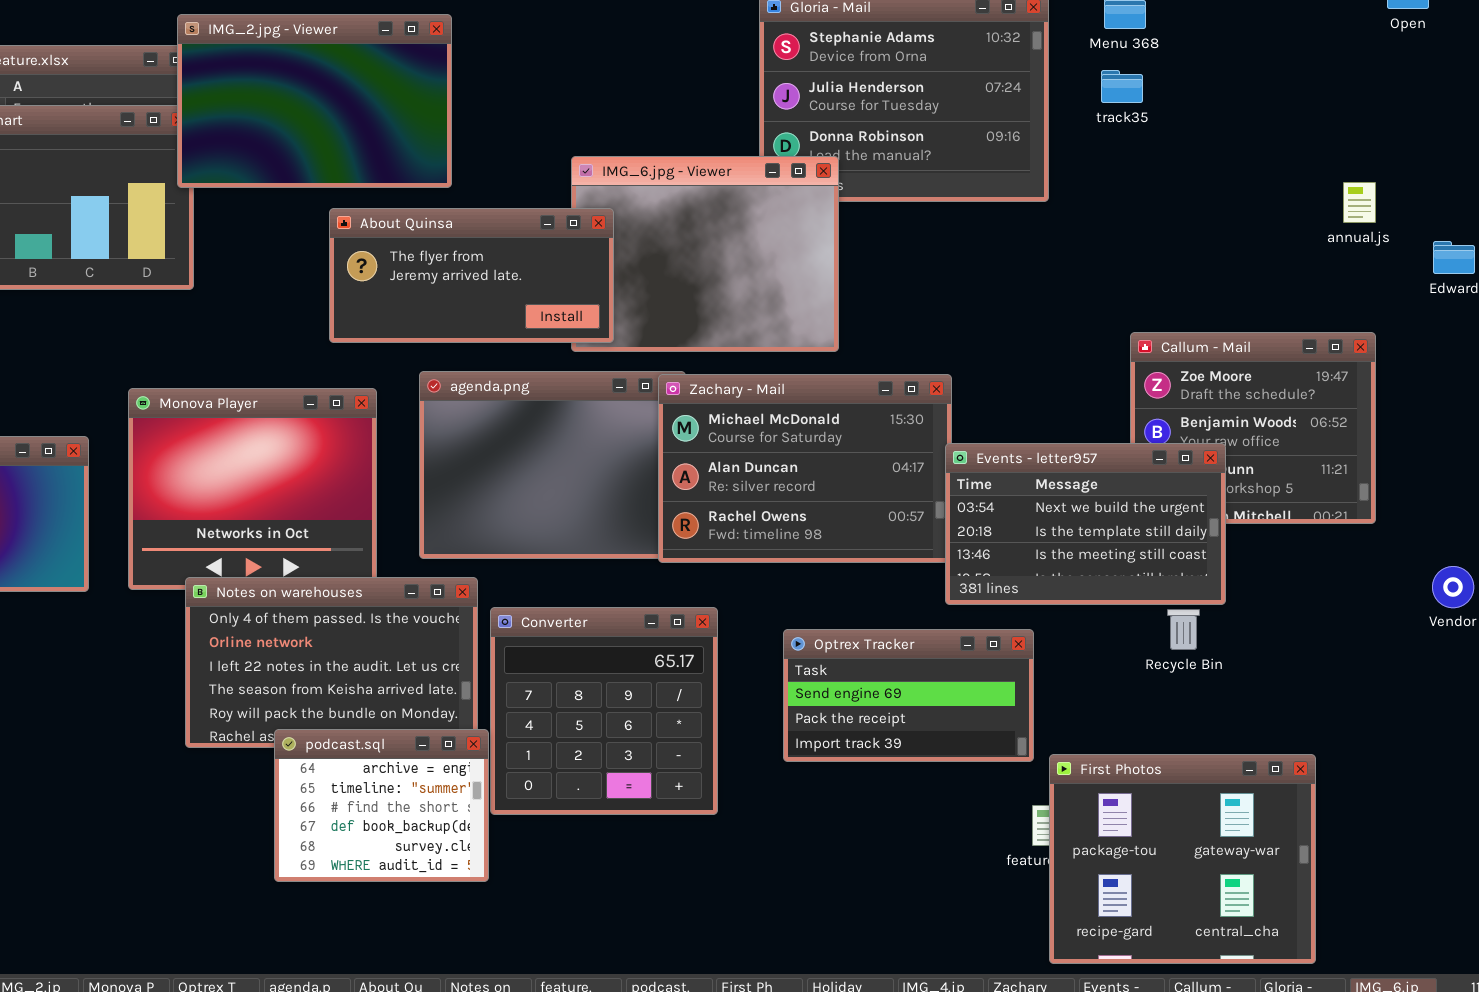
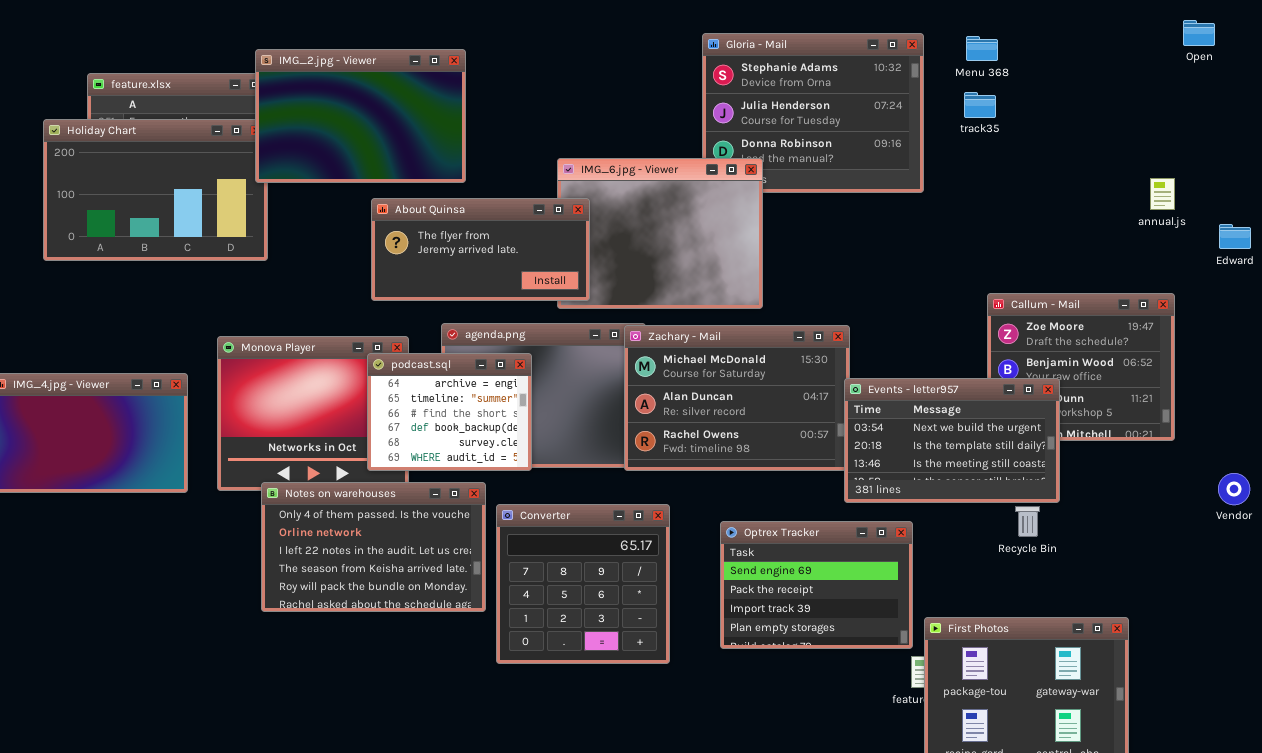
Optrex Tracker: [783,629,1034,762] -> [720,521,913,649], resized
podcast.sql: [274,729,489,882] -> [367,353,532,471], moved

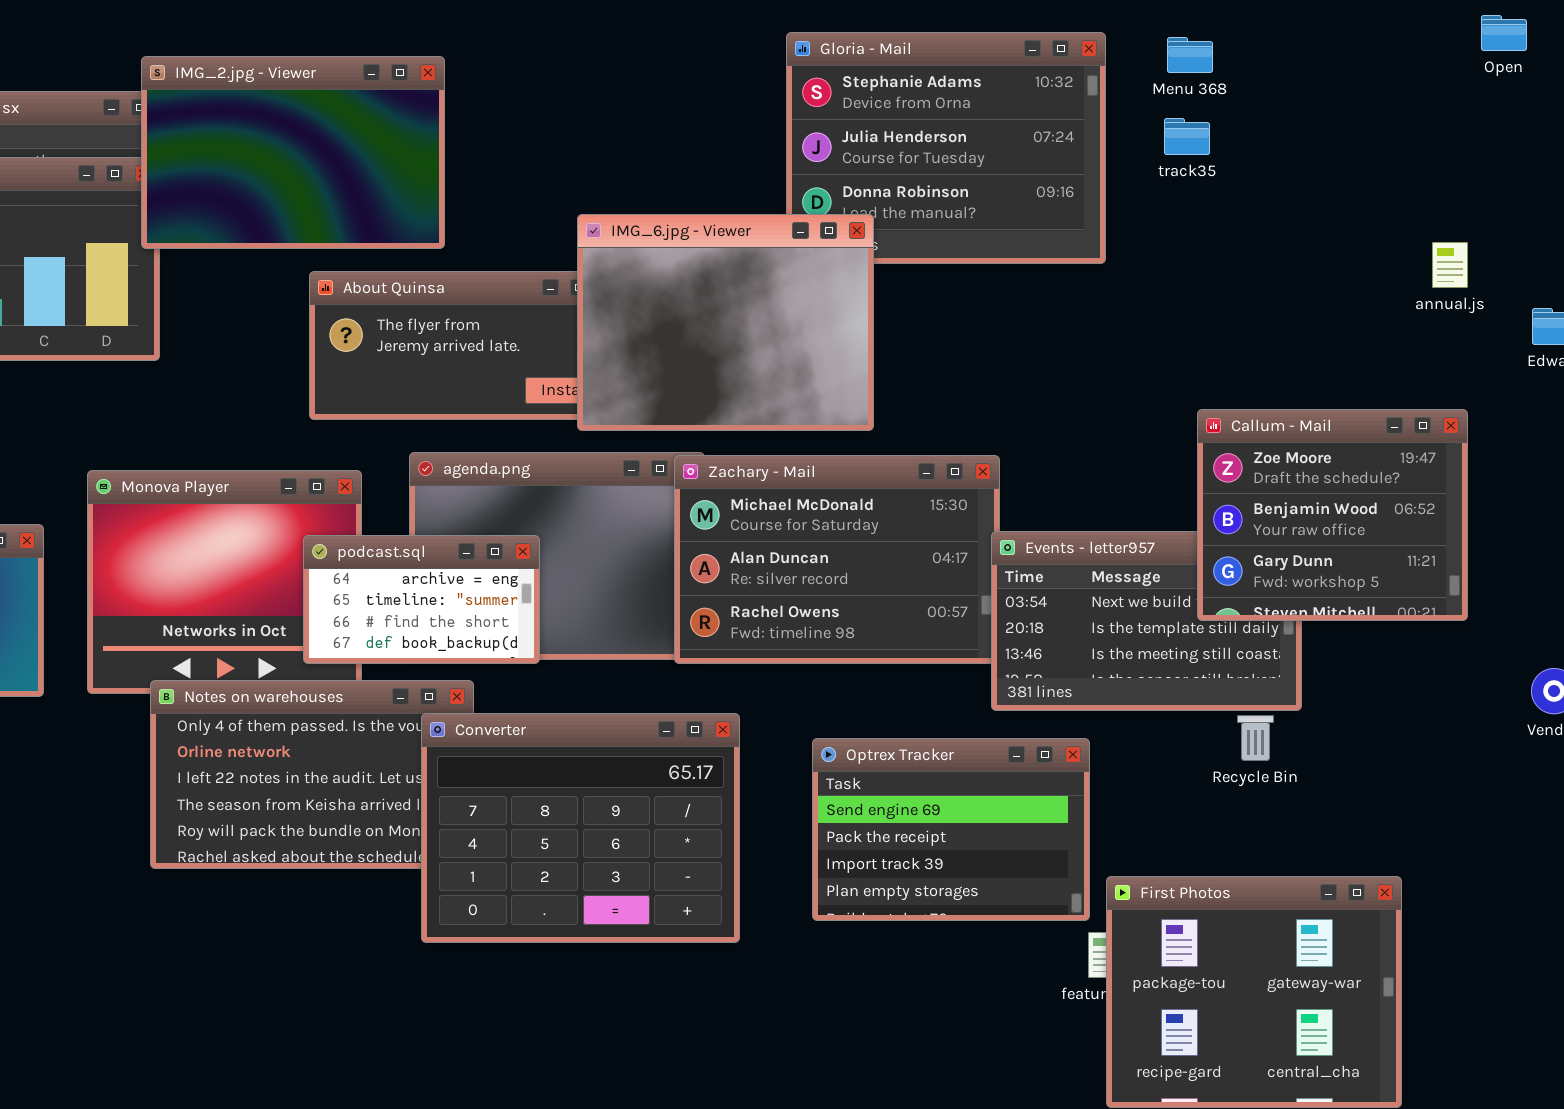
IMG_6.jpg - Viewer: [557,158,763,309] -> [577,214,874,431], raised
Callum - Mail: [987,293,1175,441] -> [1197,409,1468,621], raised
podcast.sql: [367,353,532,471] -> [303,535,540,664], resized
Converter: [496,504,670,664] -> [421,713,740,943], resized

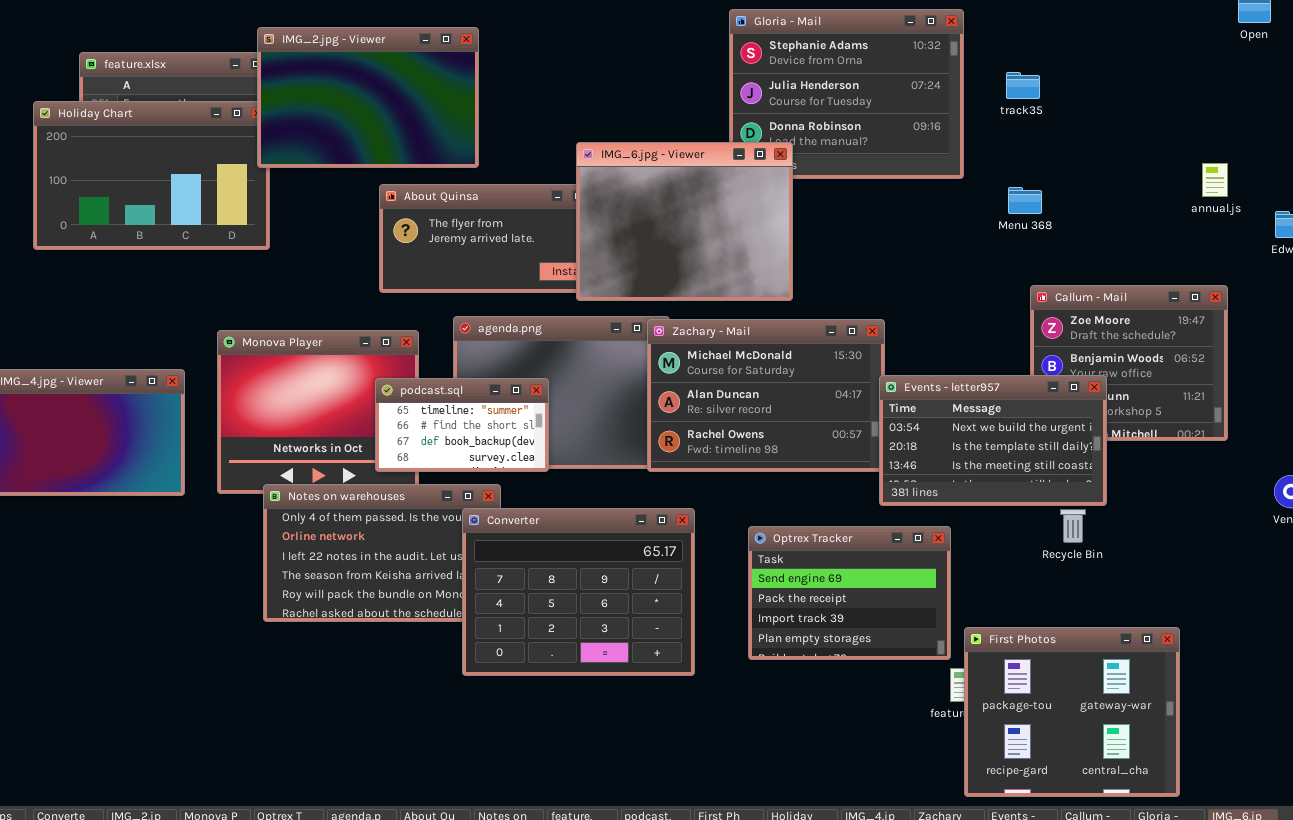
Menu 368: [1167,37,1213,73] -> [1008,187,1042,214], moved
Events - letter957: [991,531,1302,711] -> [879,375,1107,506], raised
podcast.sql: [303,535,540,664] -> [375,378,549,472], scrolled down 1 row

